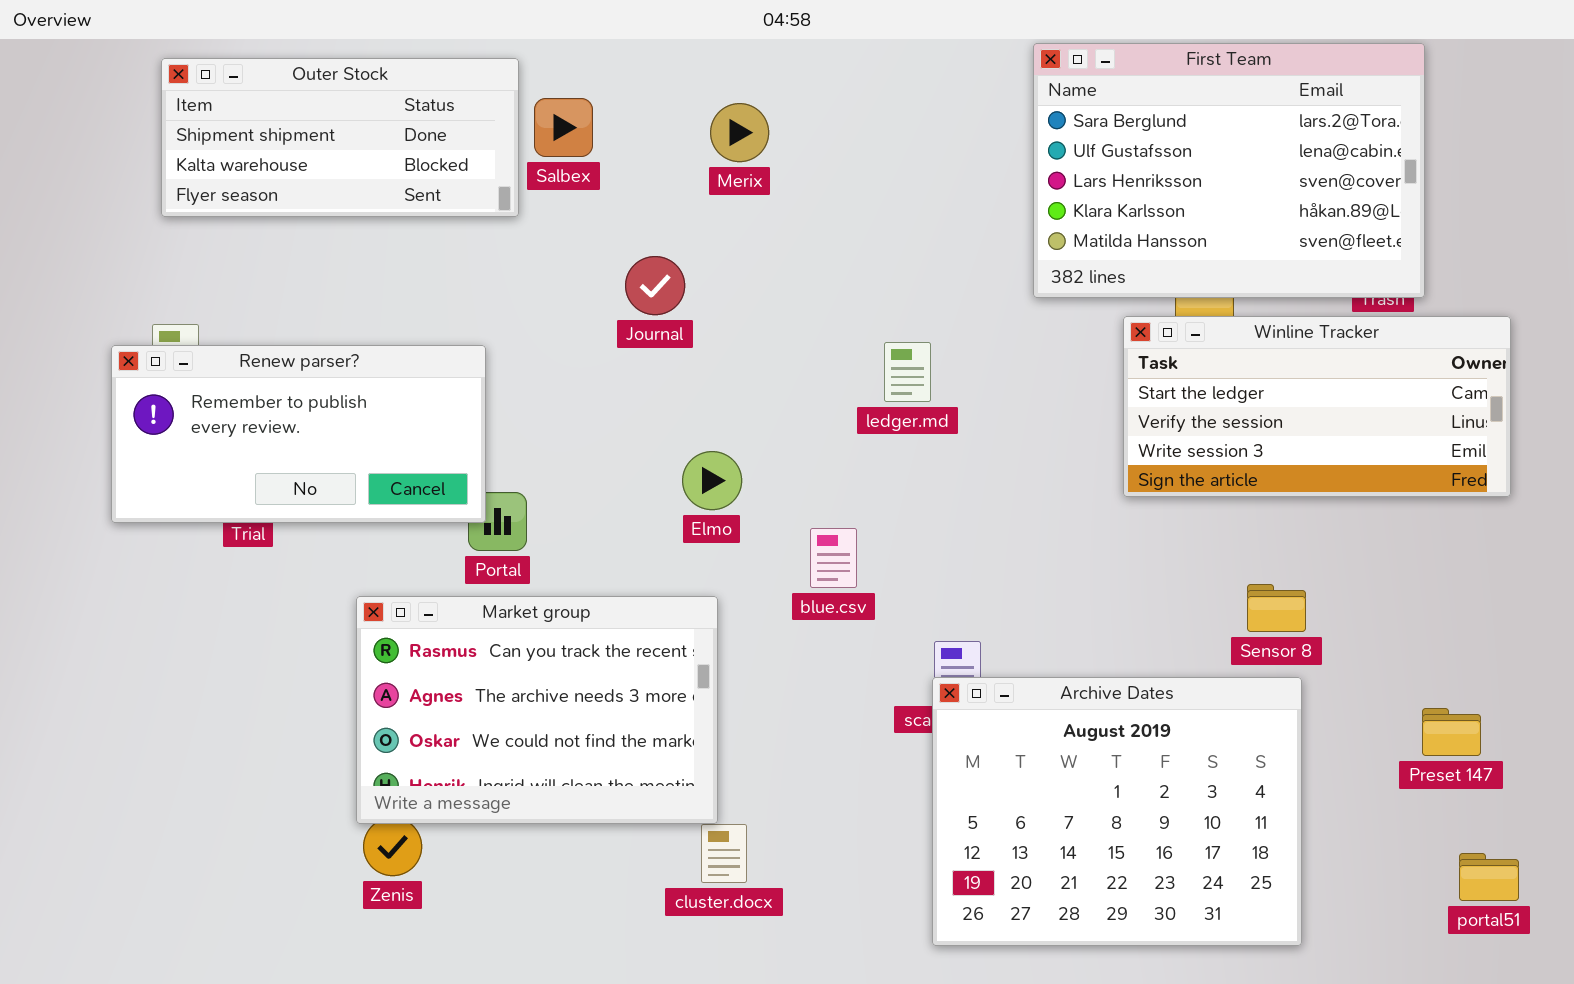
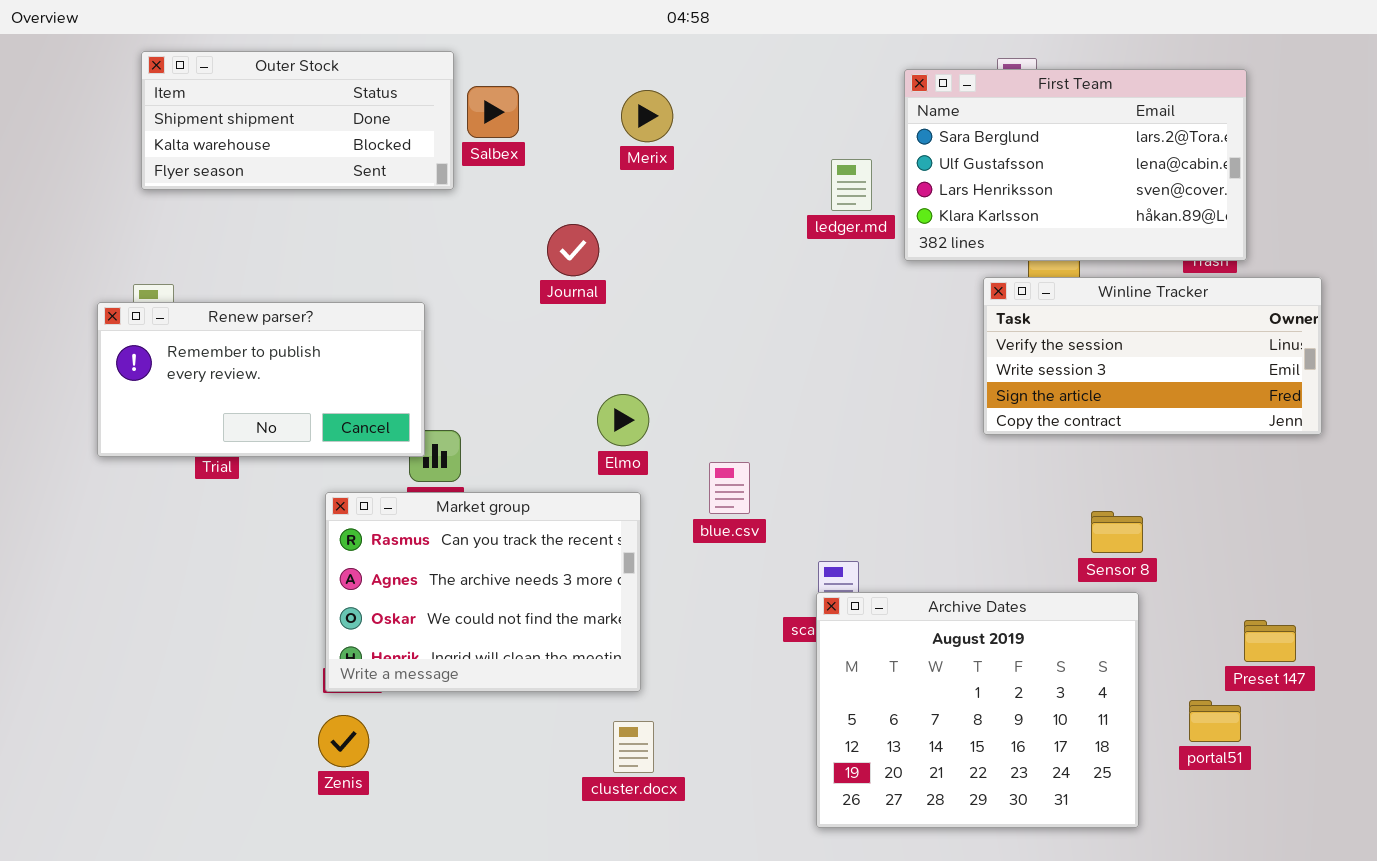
First Team: [1033,43,1425,298] -> [904,69,1247,261], resized
Winline Tracker: [1123,316,1511,497] -> [983,277,1322,435], scrolled down 1 row
ledger.md: [884,342,931,402] -> [831,159,872,211], moved
Market group: [356,596,718,824] -> [325,492,641,692], moved
portal51: [1459,853,1519,901] -> [1189,700,1241,742], moved

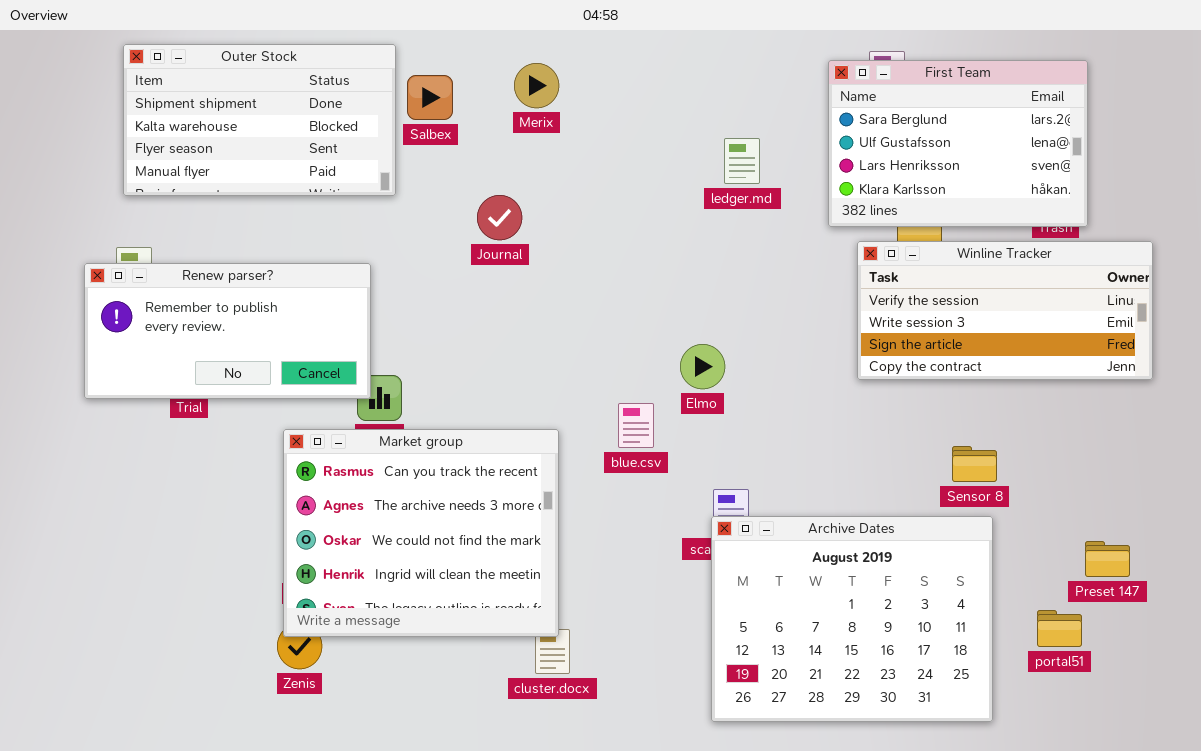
Outer Stock: [141,51,454,190] -> [123,44,396,196], resized
First Team: [904,69,1247,261] -> [828,60,1088,227], resized
Merix: [621,90,673,142] -> [514,63,559,108], moved
Elmo: [597,394,649,446] -> [680,344,725,389], moved
Market group: [325,492,641,692] -> [283,429,559,637], resized

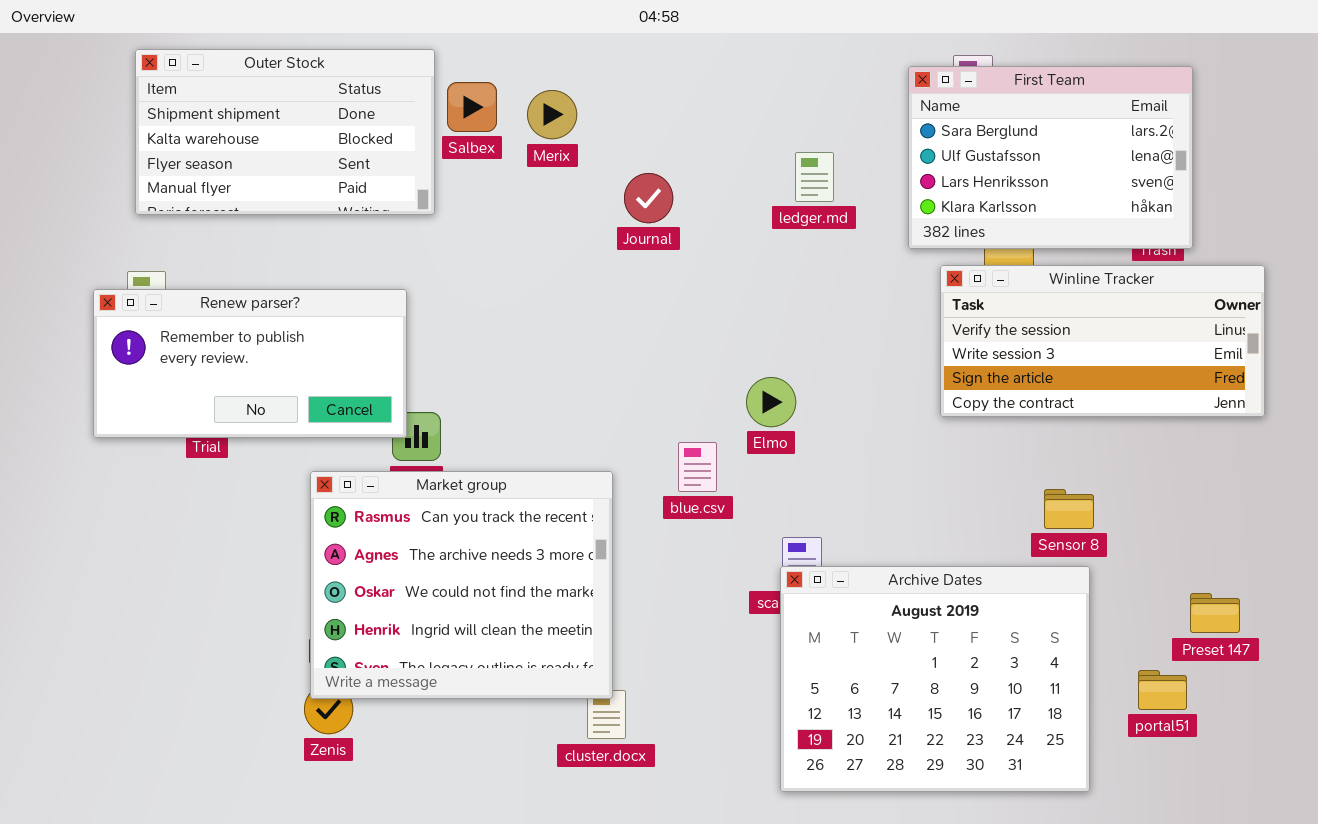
Merix: [514,63,559,108] -> [527,90,577,139], moved
Journal: [477,195,522,240] -> [624,173,673,223], moved

